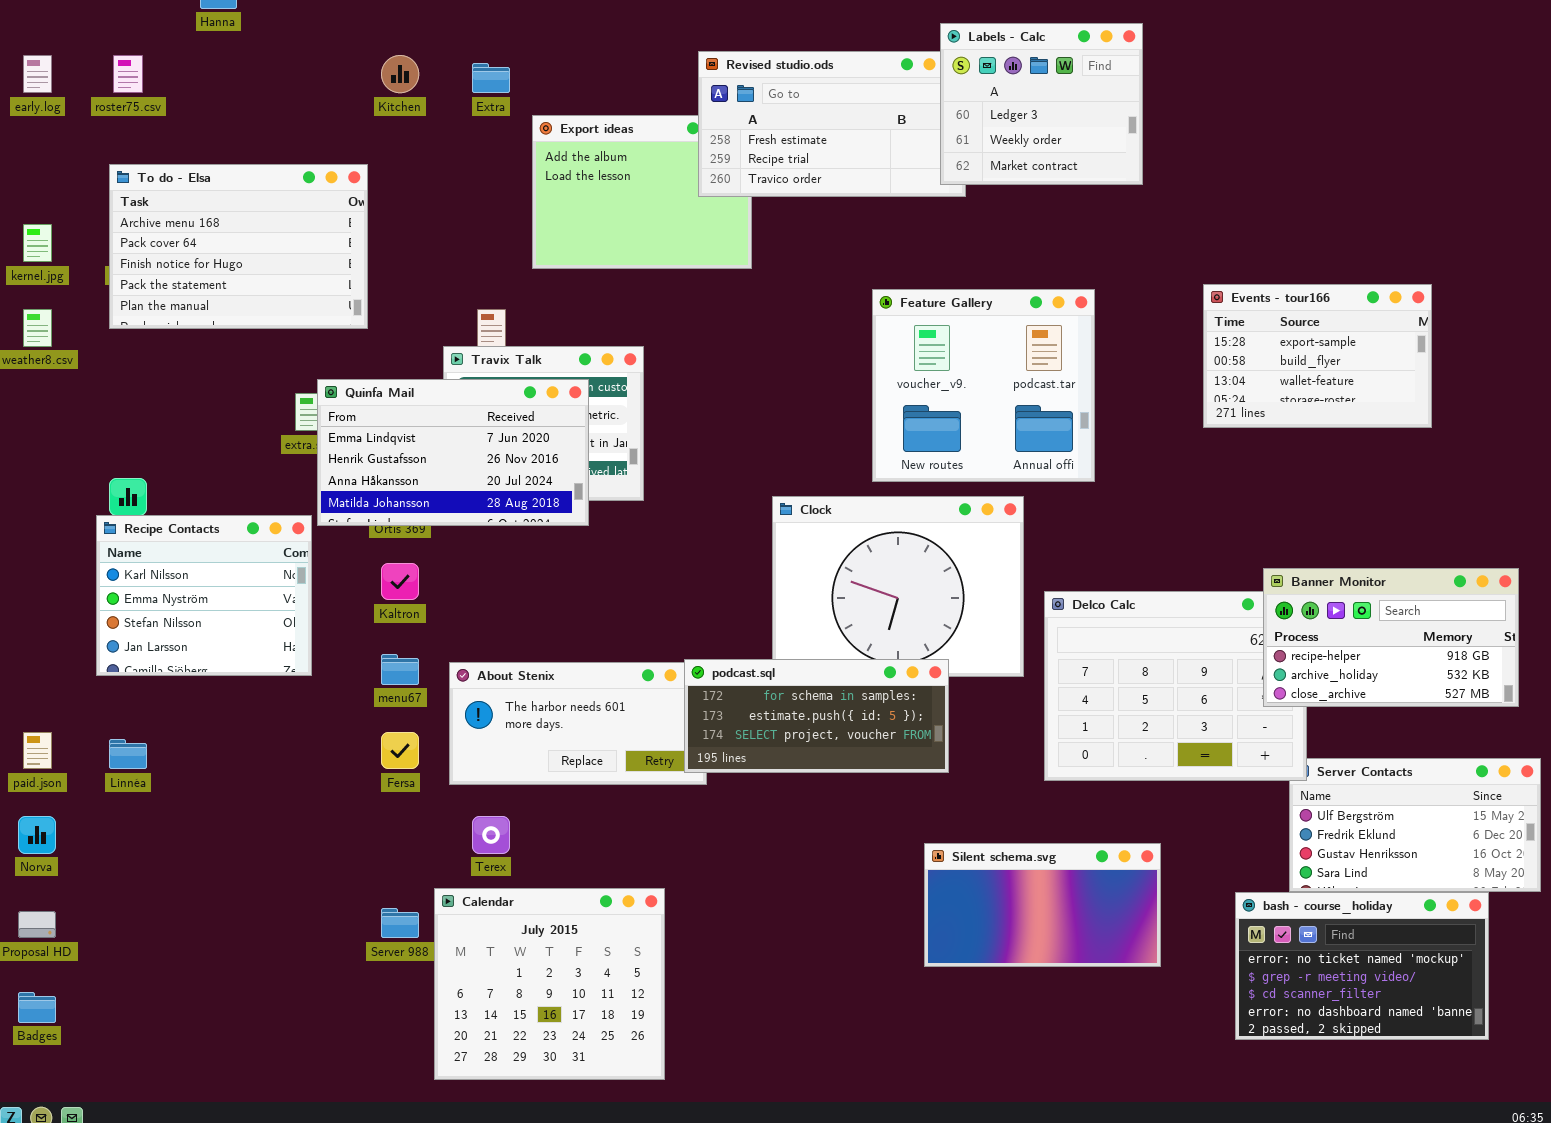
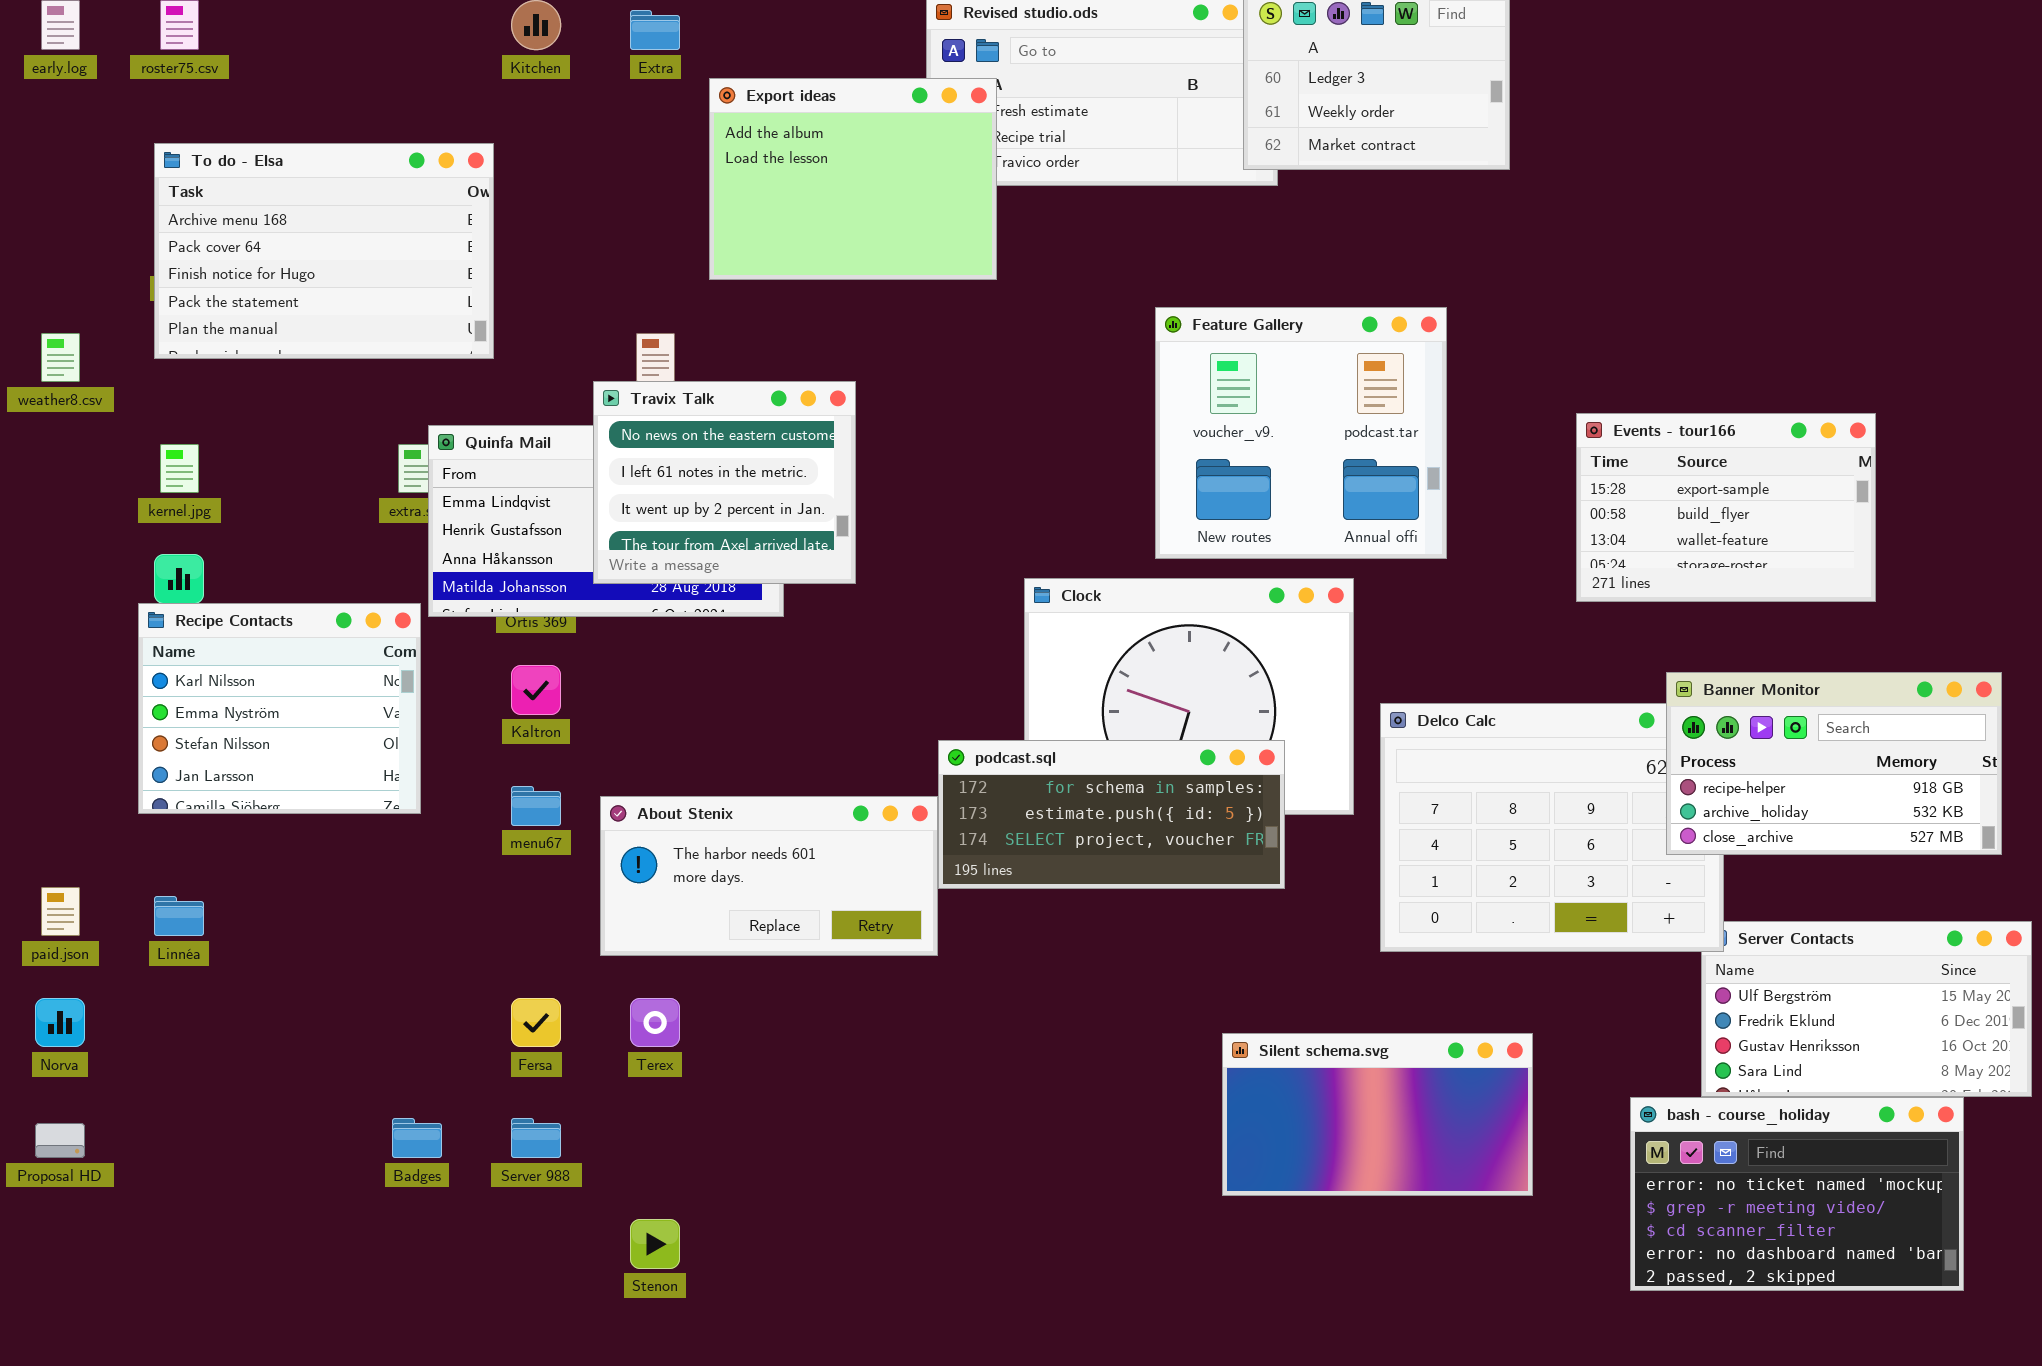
Export ideas: [532,115,752,269] -> [709,78,997,280], raised
kernel.jpg: [23,224,52,262] -> [160,444,199,493], moved
Events - tour166: [1203,284,1432,428] -> [1576,413,1876,602], moved
Travix Talk: [443,346,644,501] -> [593,381,856,584], raised
podcast.sql: [684,659,949,773] -> [938,740,1285,889], moved
Fersa: [381,732,419,769] -> [511,998,561,1047], moved
Calendar: [434,888,665,1080] -> none, closed
Badges: [18,992,56,1023] -> [392,1118,442,1158], moved

